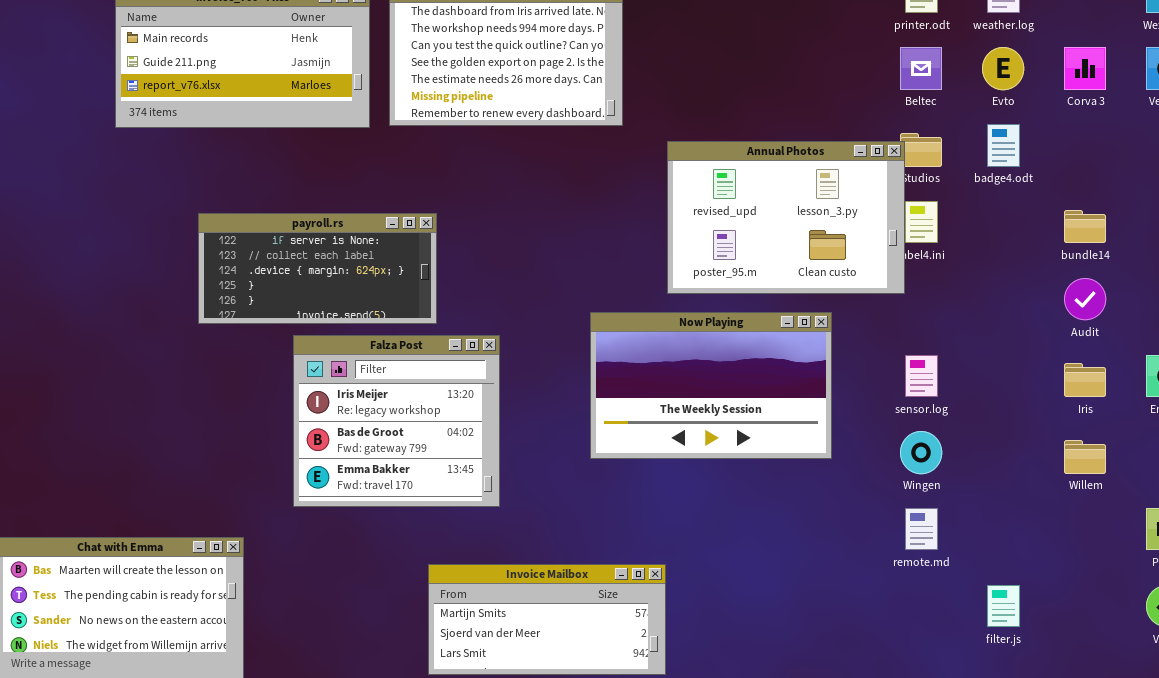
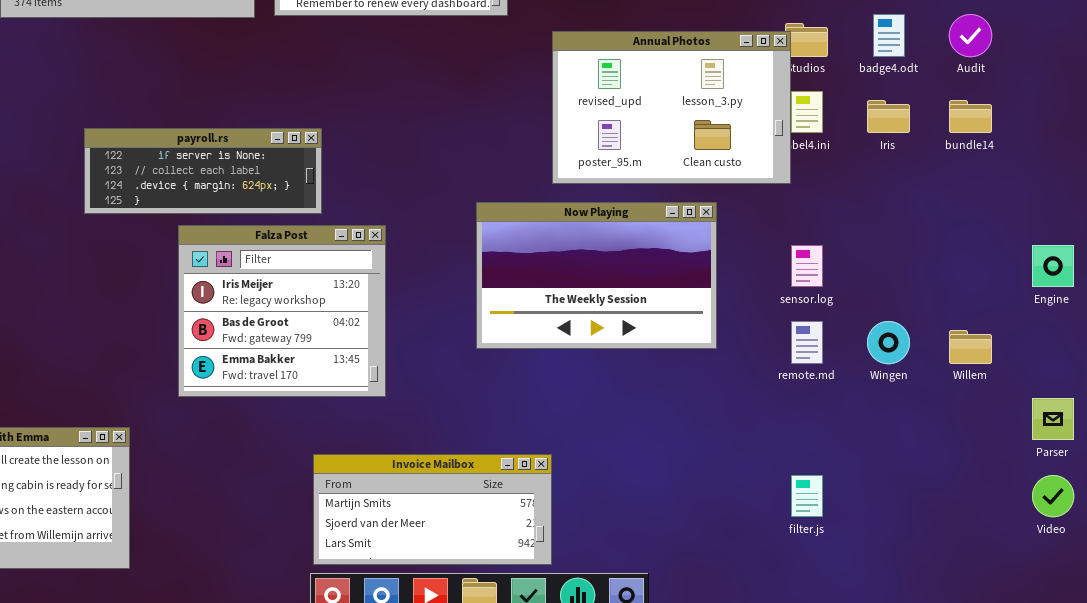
payroll.rs: [198,213,437,324] -> [84,128,322,214], resized
Audit: [1064,278,1106,320] -> [949,14,992,57], moved
Iris: [1064,363,1106,397] -> [867,100,910,133], moved
Wingen: [900,431,942,474] -> [867,321,910,364], moved
remote.md: [905,508,938,550] -> [791,321,823,364], moved
filter.js: [987,585,1020,627] -> [791,475,823,517], moved

